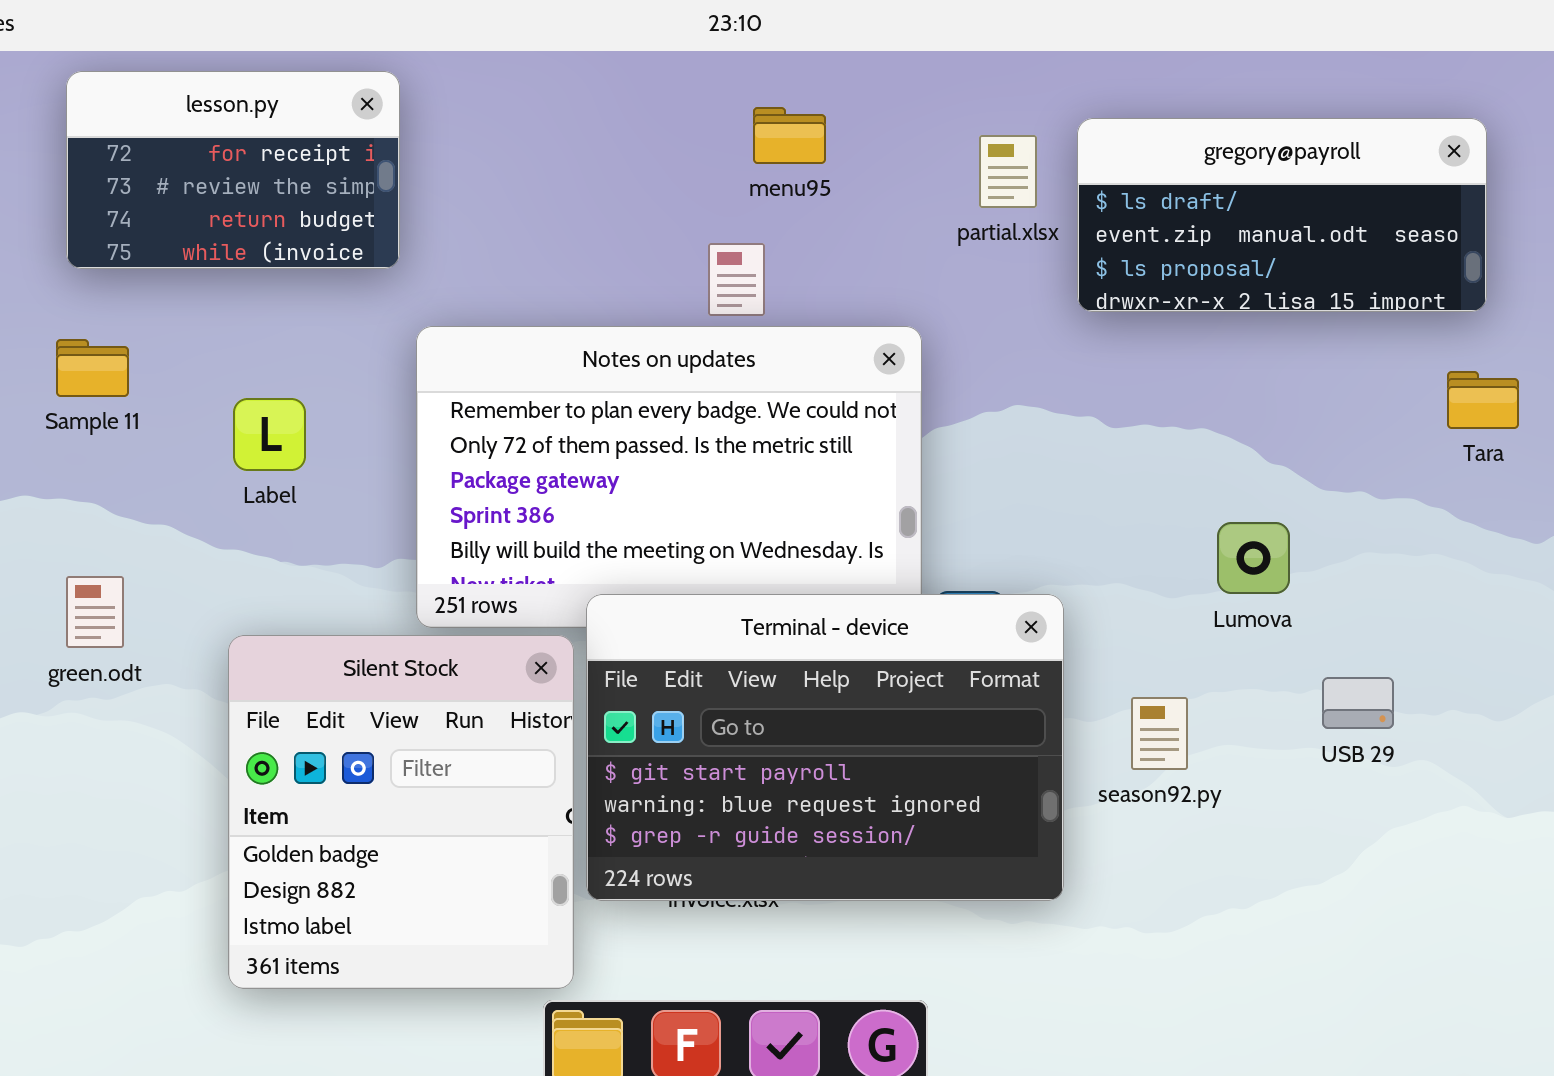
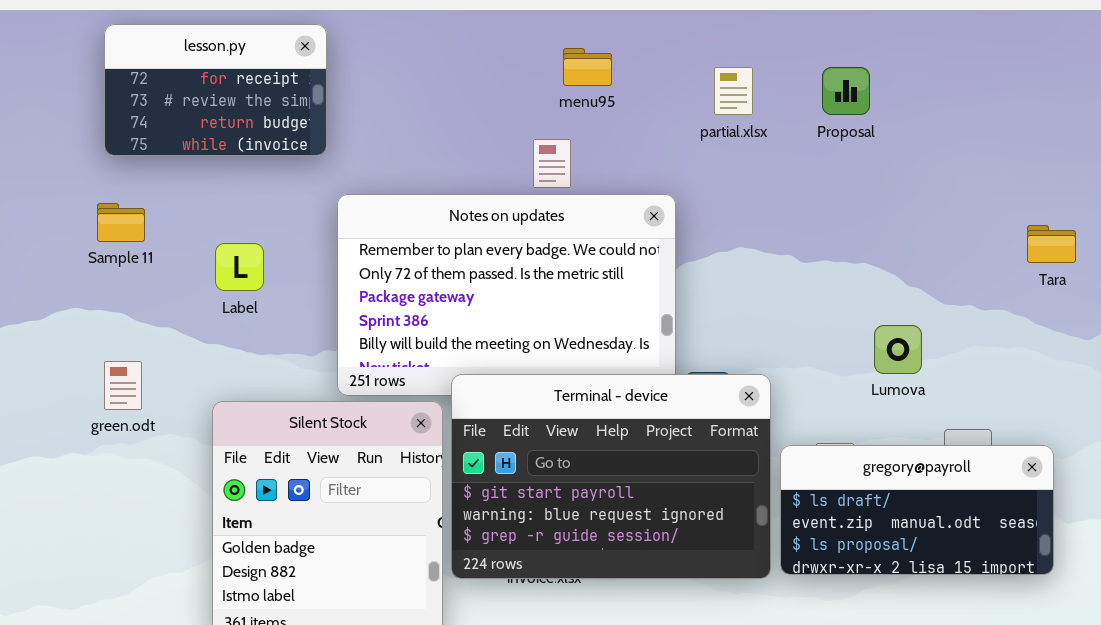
gregory@payroll: [1077,118,1487,312] -> [780,445,1054,575], moved

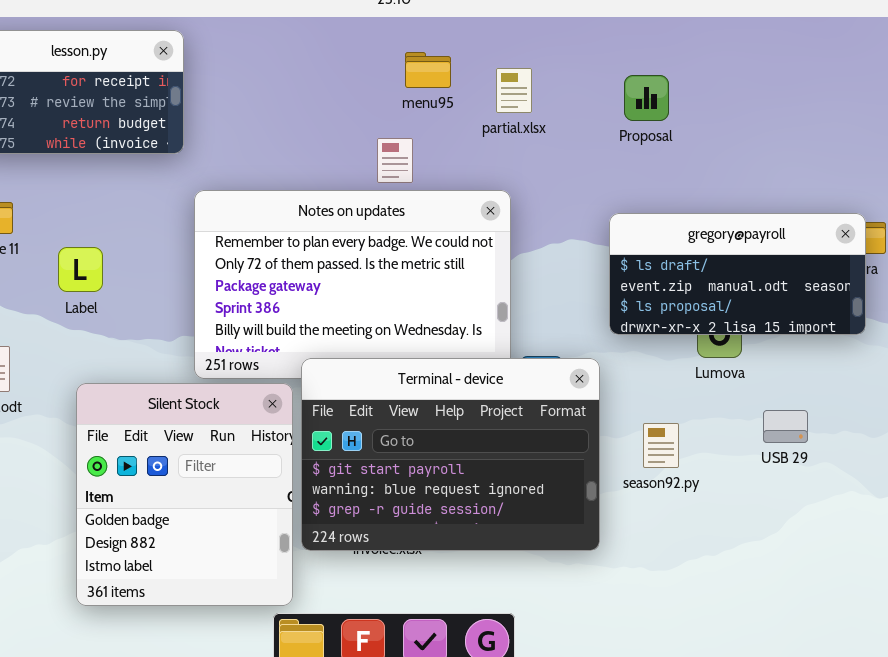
partial.xlsx: [714,67,753,115] -> [496,68,532,113], moved
Proposal: [822,67,870,115] -> [624,75,669,121], moved
Label: [215,243,264,291] -> [58,247,103,292], moved
gregory@payroll: [780,445,1054,575] -> [609,213,866,335], moved

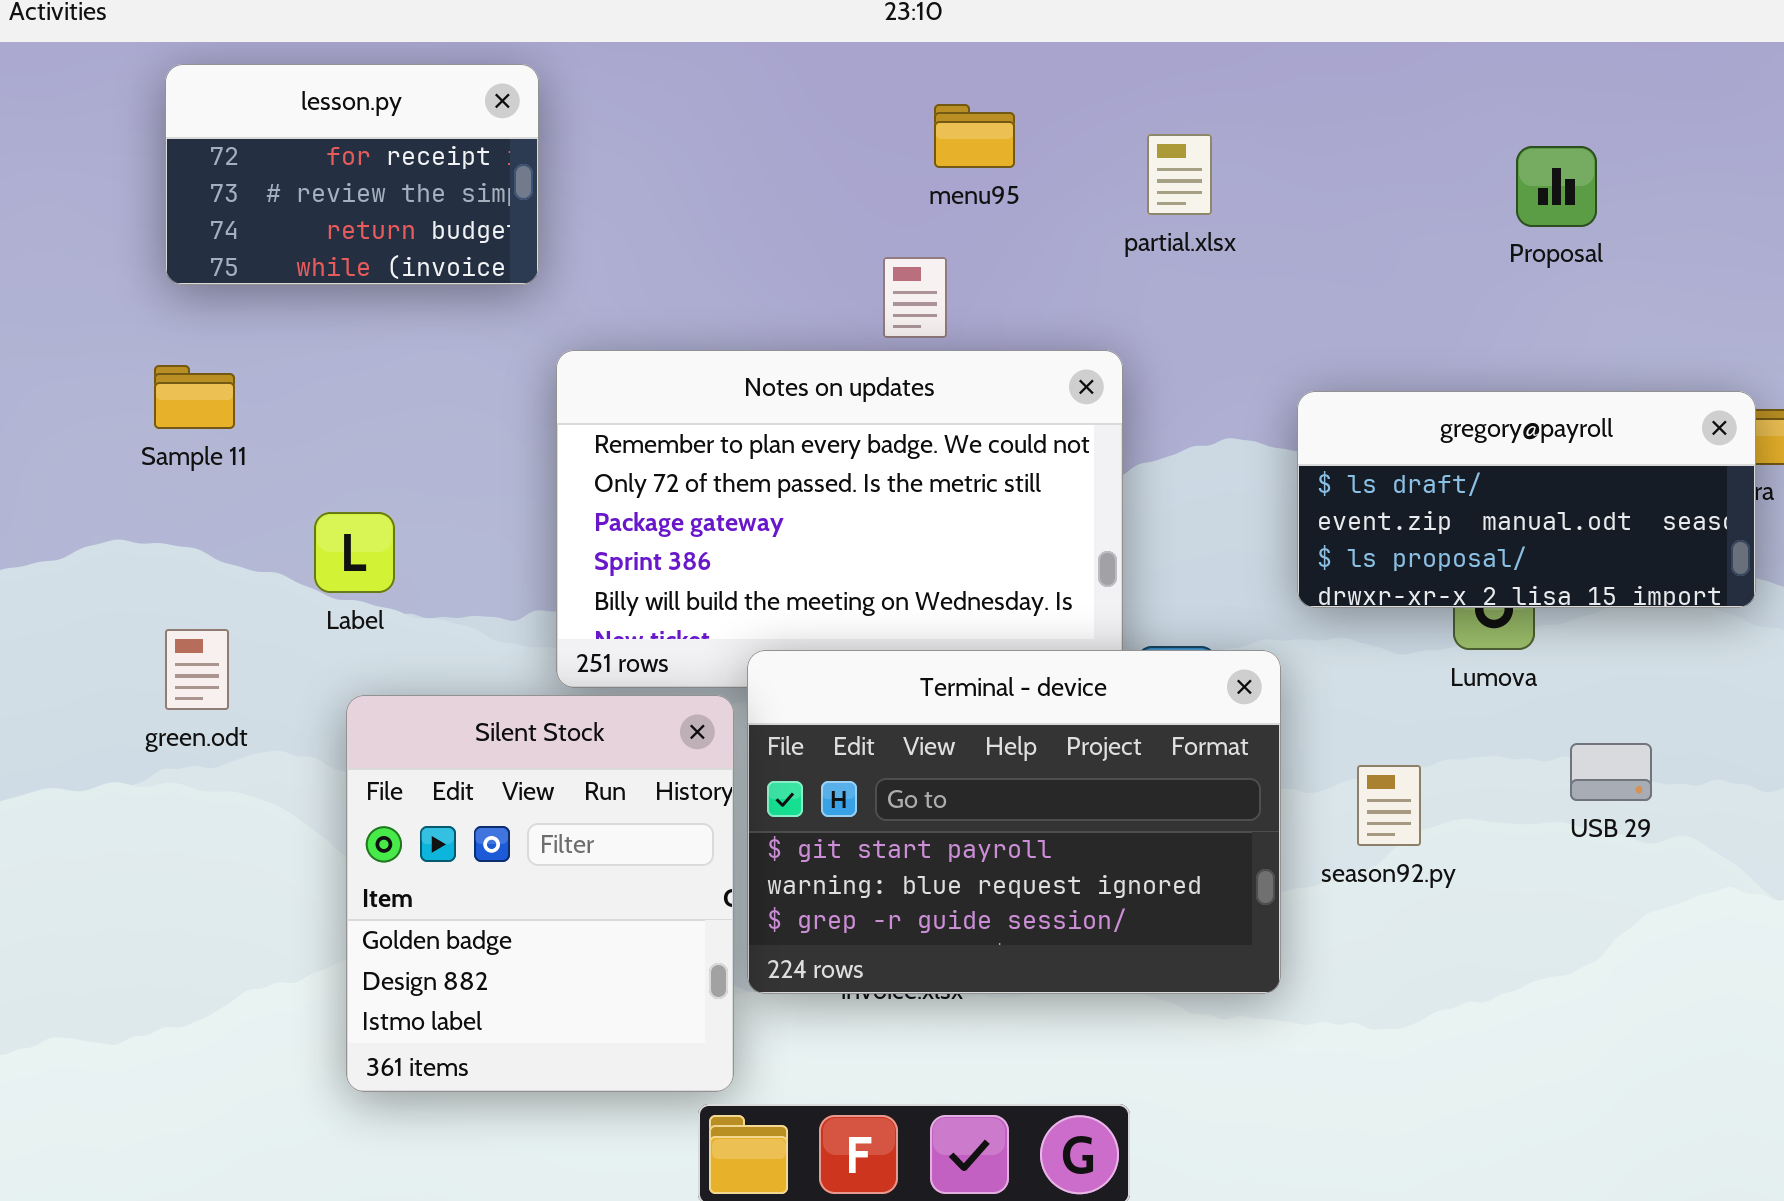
partial.xlsx: [496,68,532,113] -> [1147,134,1212,215], moved
Proposal: [624,75,669,121] -> [1516,146,1597,227], moved
Label: [58,247,103,292] -> [314,512,395,593], moved

